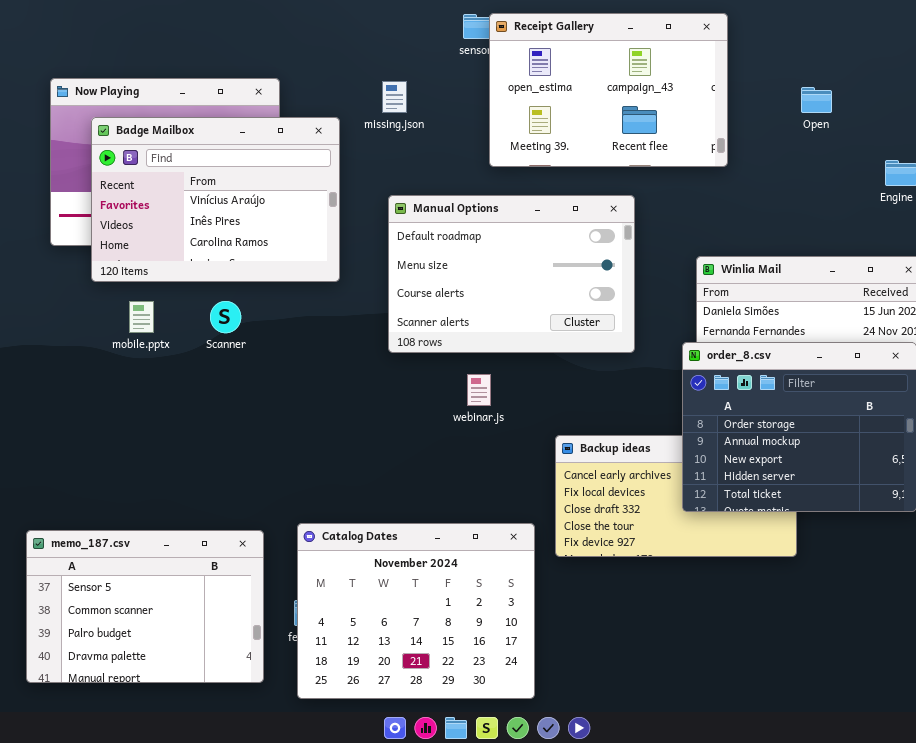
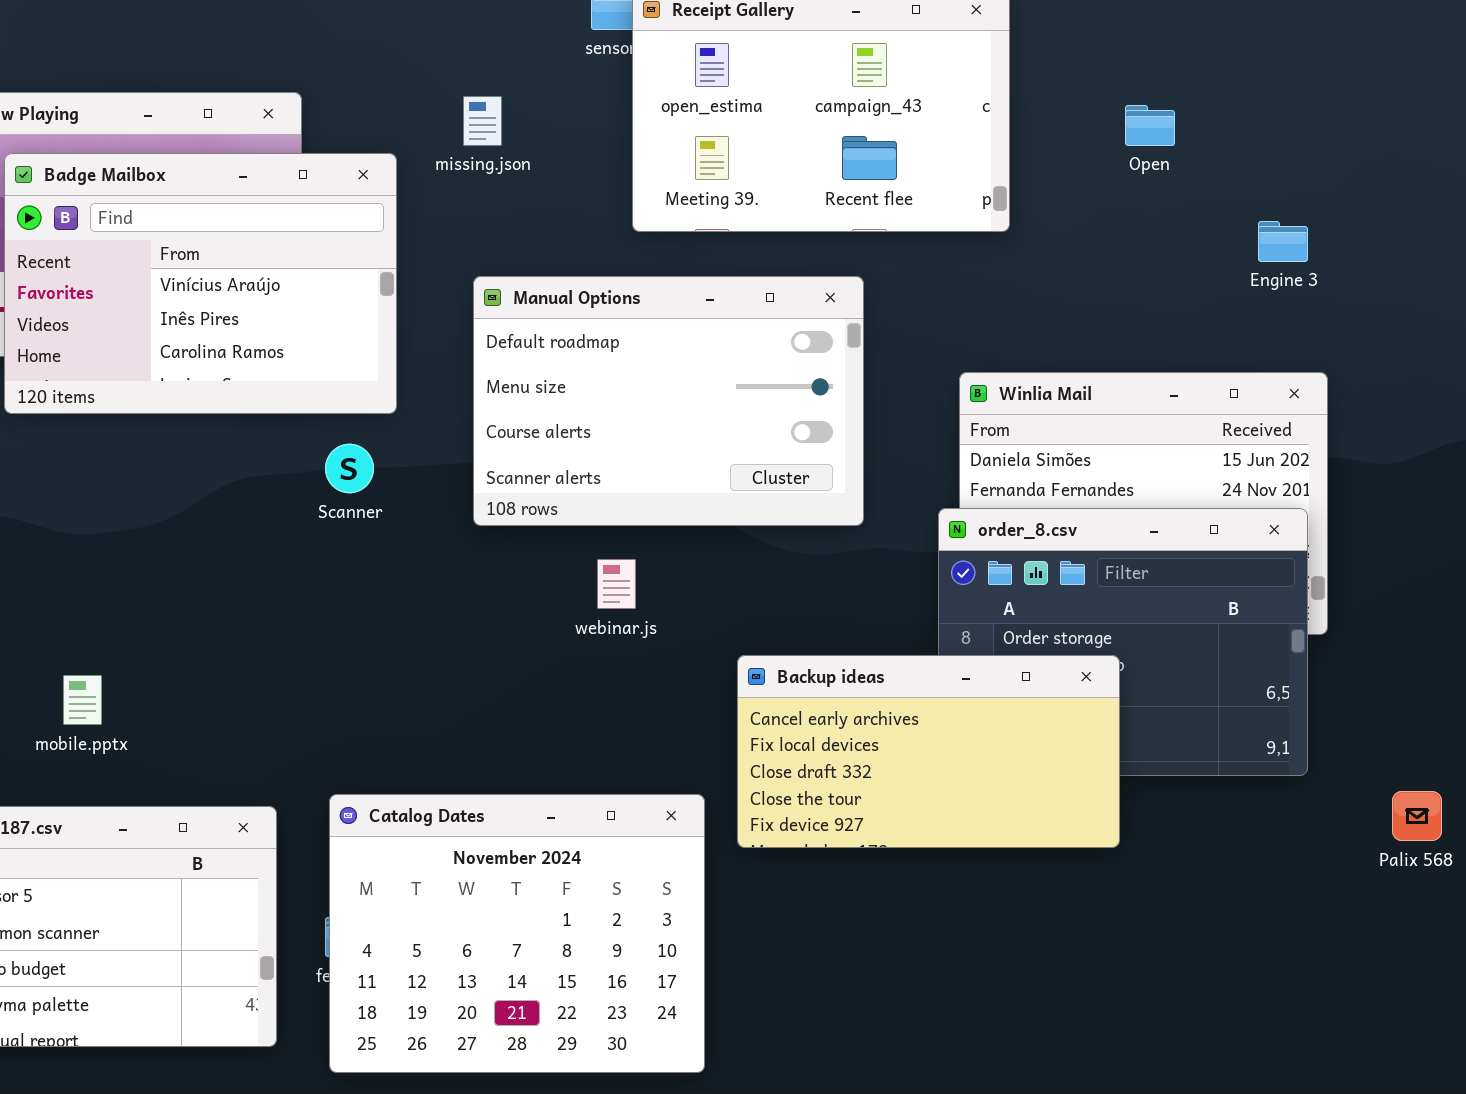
mobile.pptx: [129,301,154,333] -> [63,675,102,725], moved
Scanner: [210,301,241,333] -> [325,444,374,493], moved
Backup ideas: [555,435,797,557] -> [737,655,1120,848], raised

